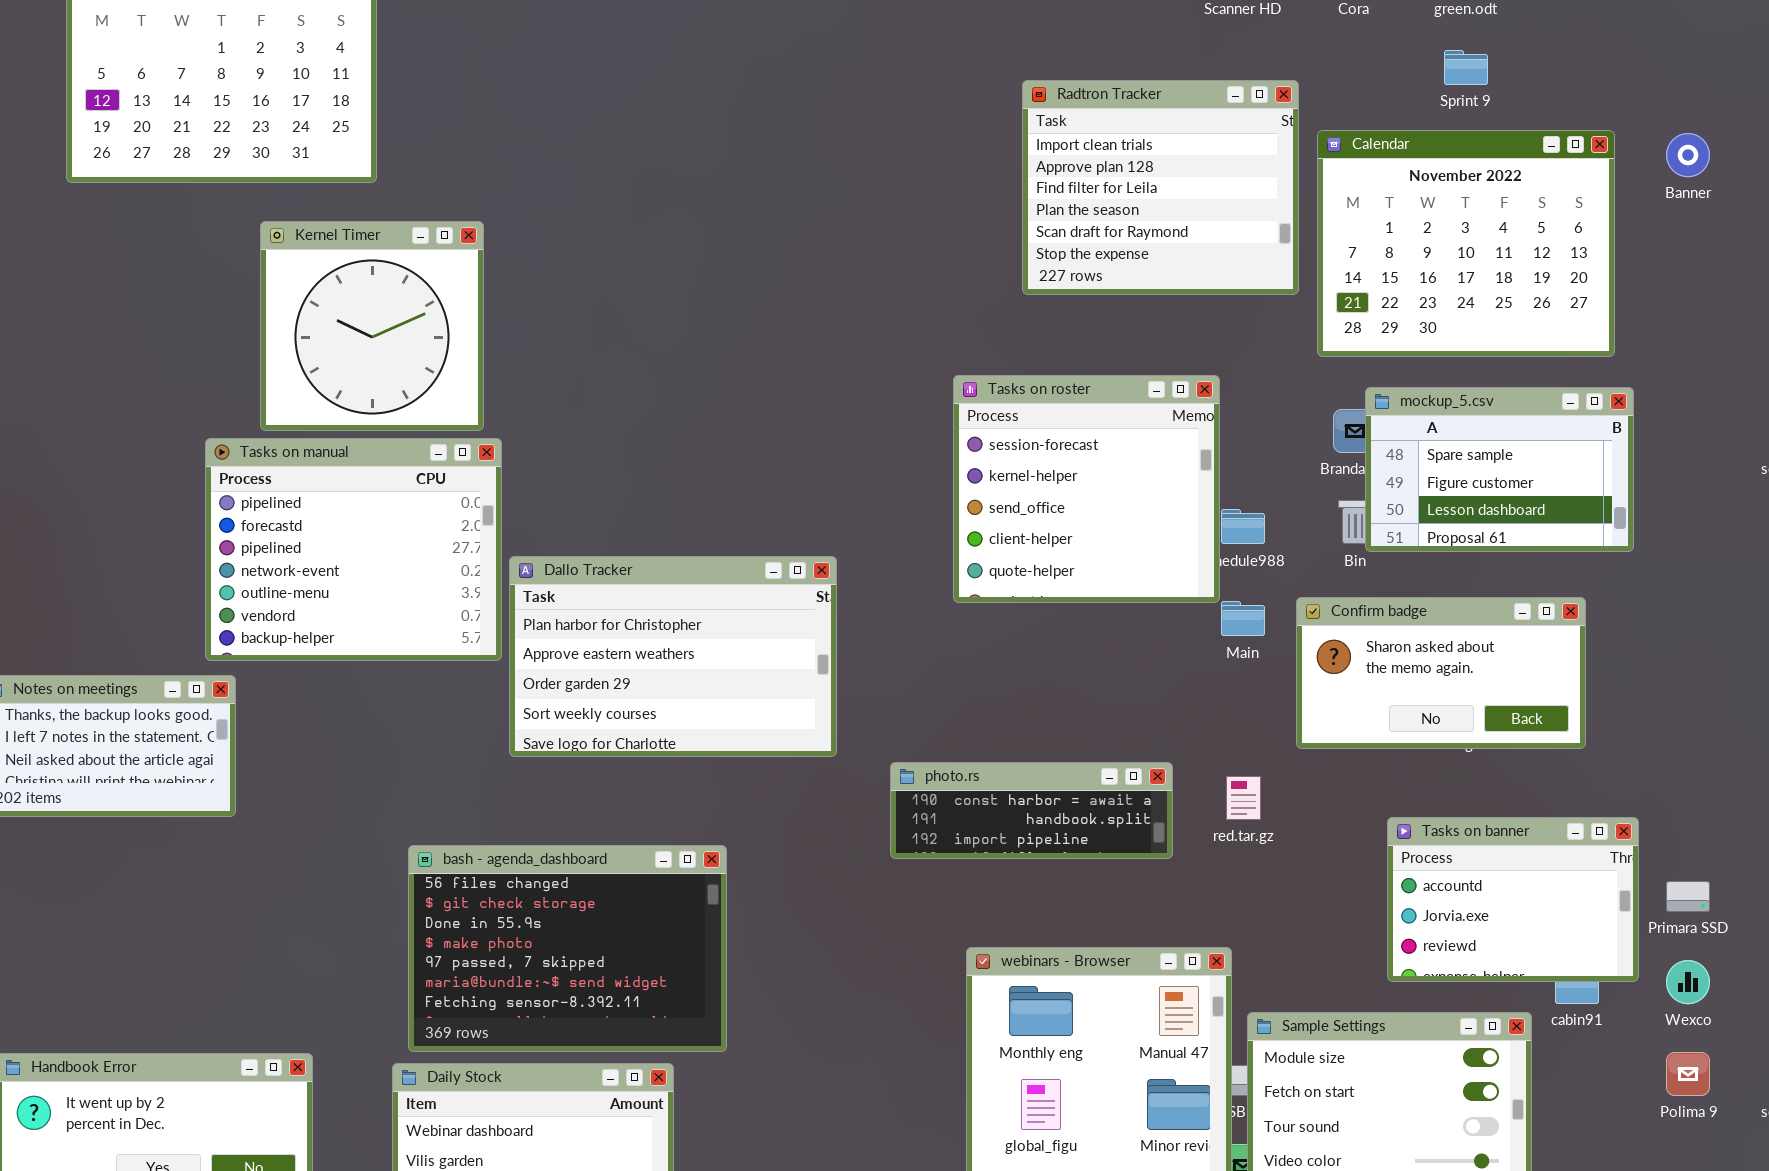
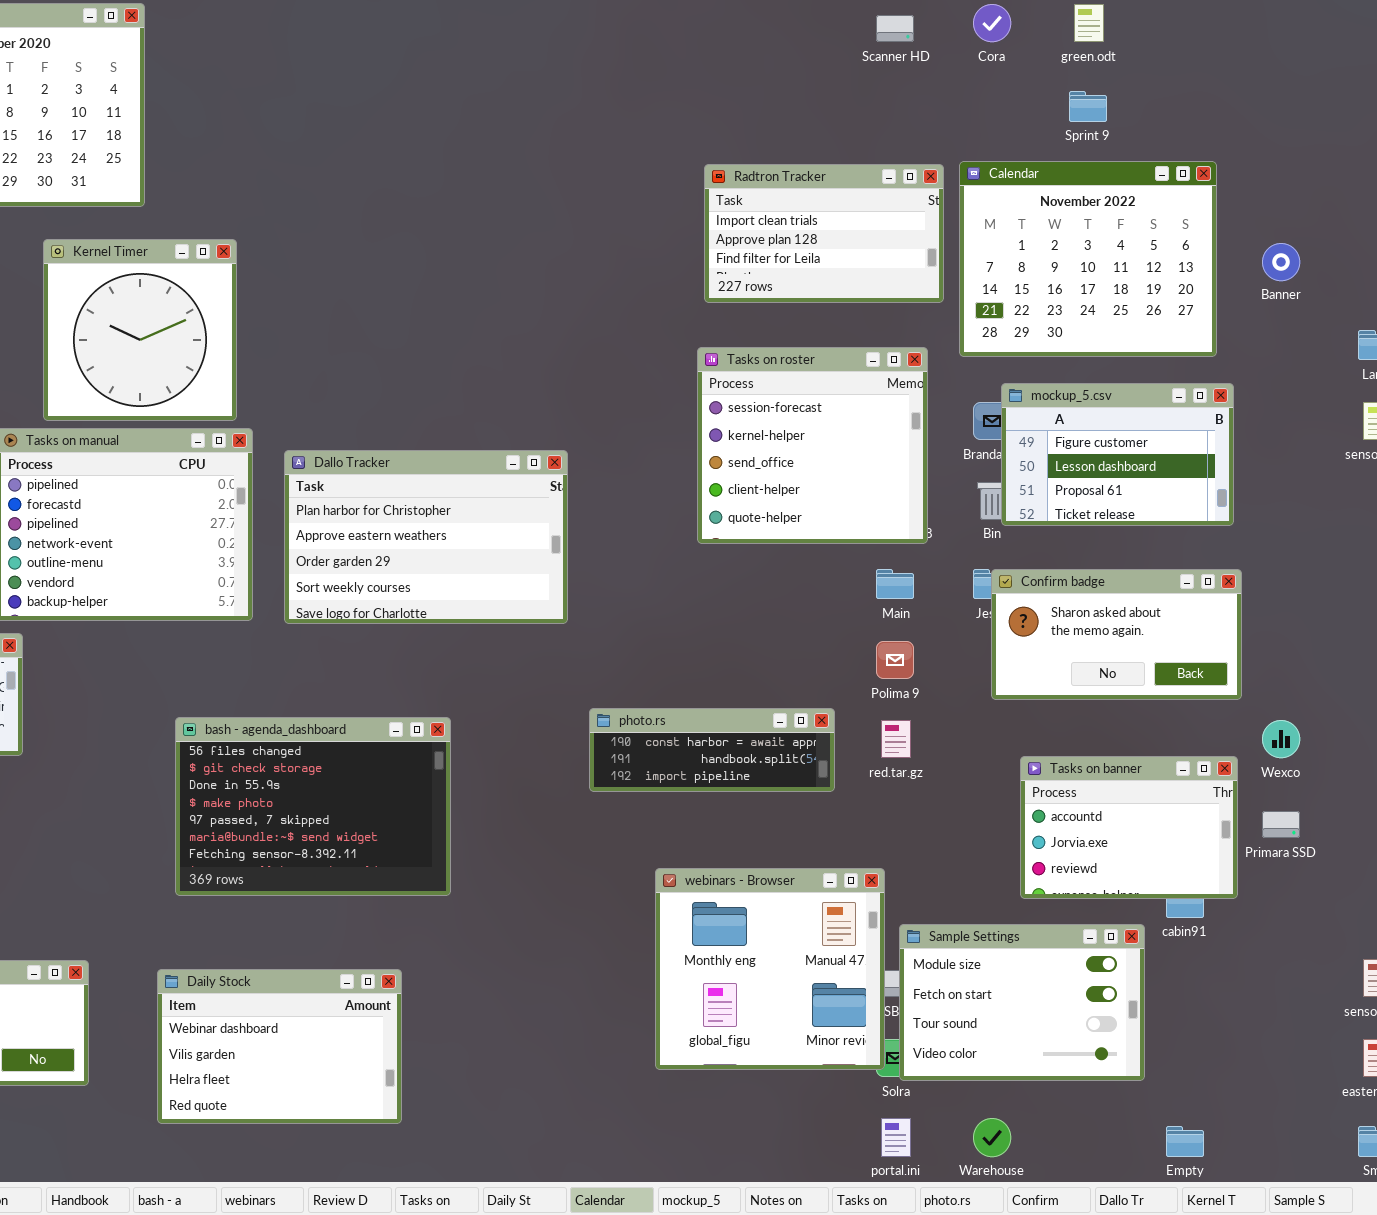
Radtron Tracker: [1022,80,1299,295] -> [704,164,944,303], resized
Banner: [1666,133,1710,177] -> [1262,243,1300,281], moved
Tasks on roster: [953,375,1220,603] -> [697,347,928,544], moved
mockup_5.csv: [1365,387,1634,552] -> [1001,383,1234,526], scrolled down 1 row
Dallo Tracker: [509,556,837,757] -> [284,450,568,624], moved
Confirm badge: [1296,597,1586,749] -> [991,569,1242,700], moved
bash - agenda_dashboard: [408,845,727,1052] -> [175,717,451,896], moved
Wexco: [1666,960,1710,1004] -> [1262,720,1300,758], moved
Polima 9: [1666,1052,1710,1096] -> [876,641,914,679], moved

